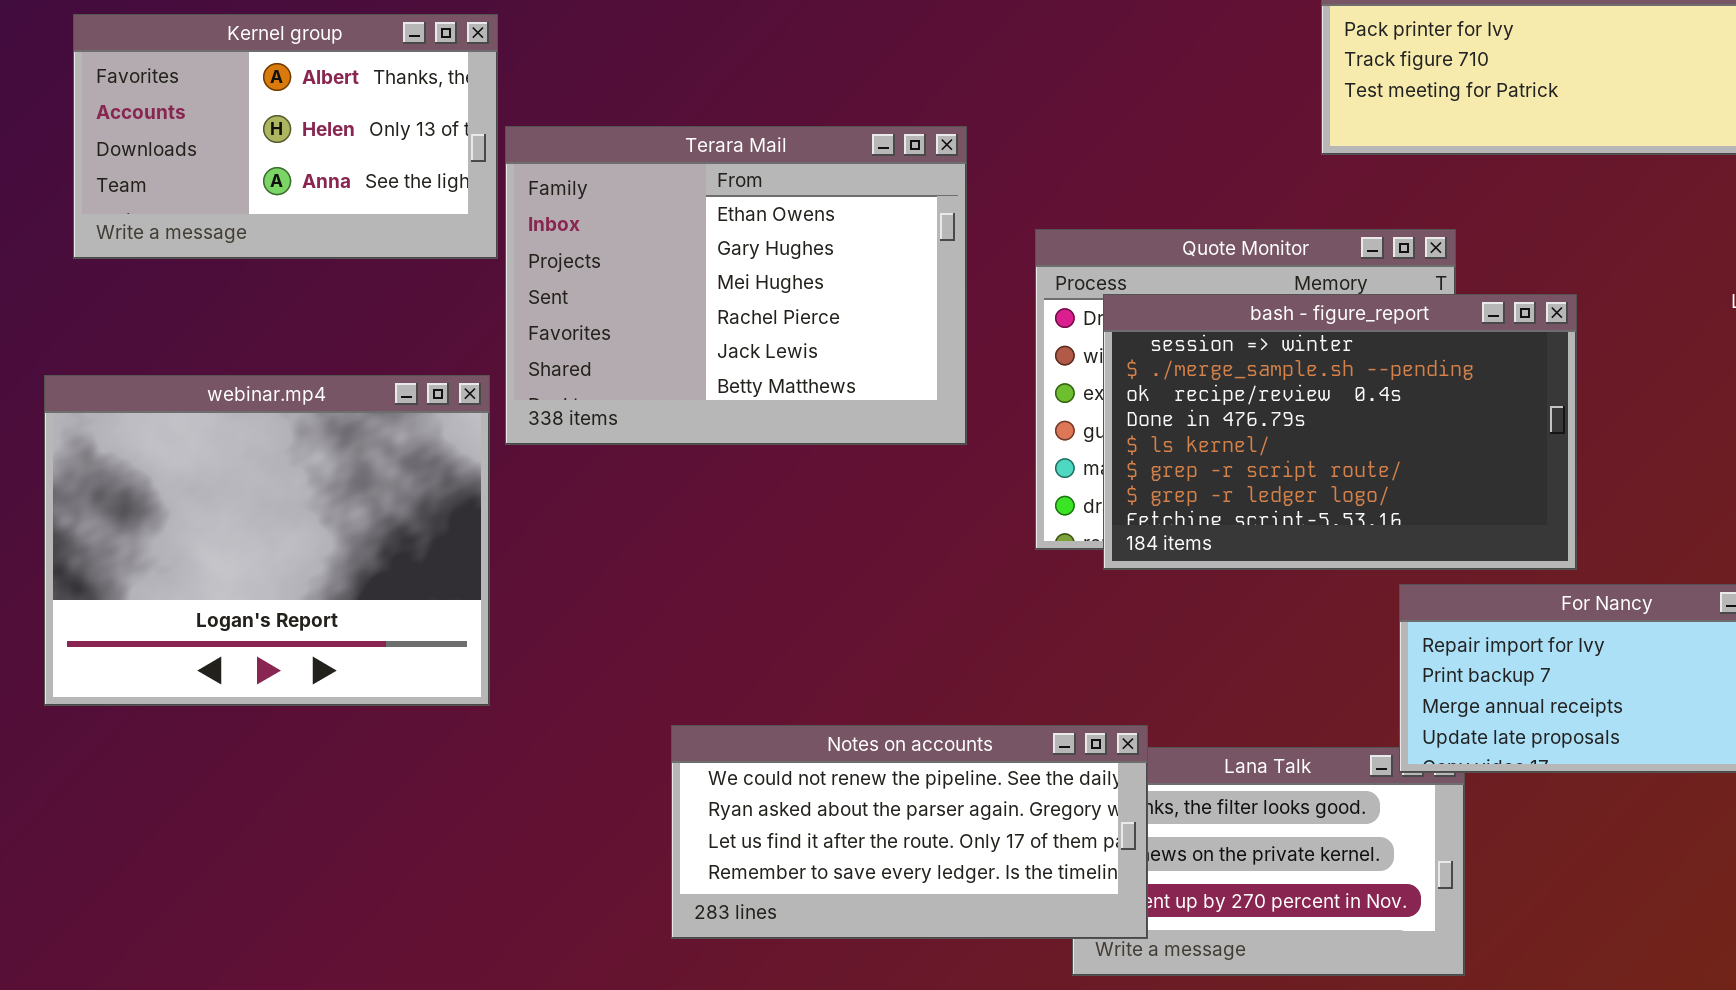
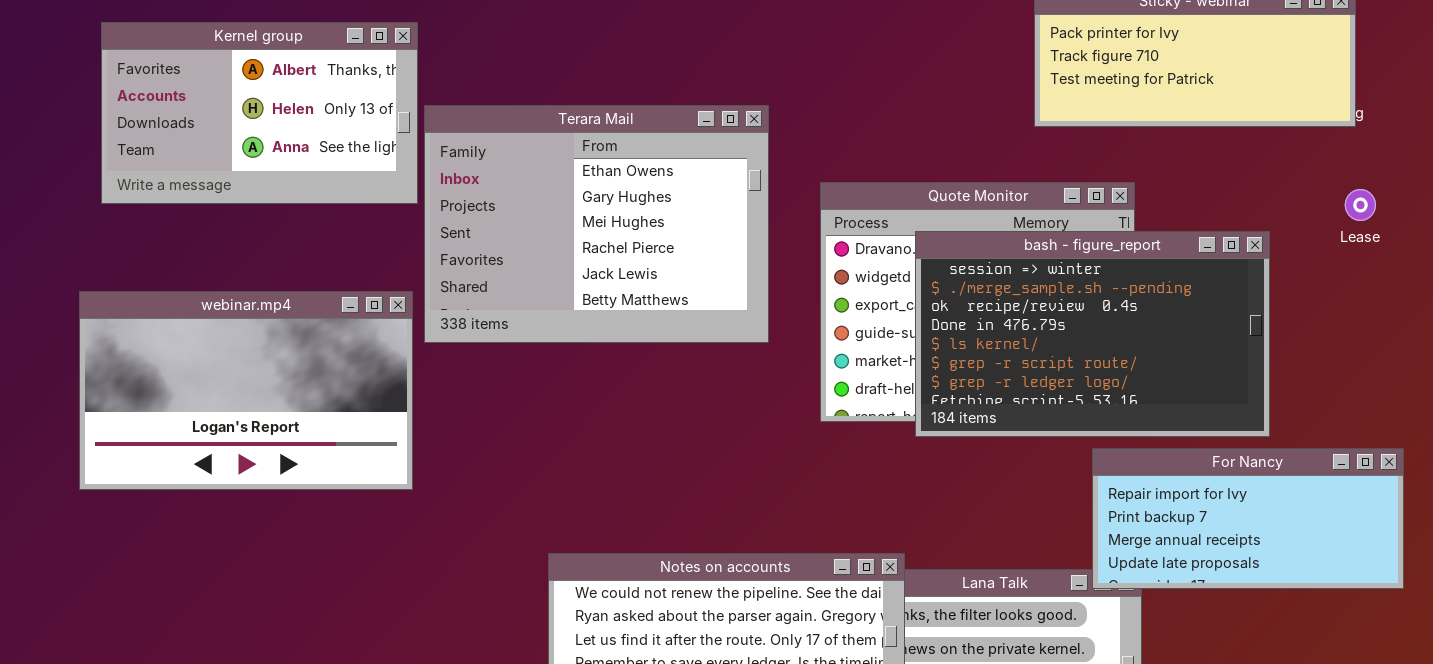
bash - figure_report: [1103,294,1577,570] -> [915,231,1270,437], moved
webinar.mp4: [44,375,490,706] -> [79,291,413,490], resized

